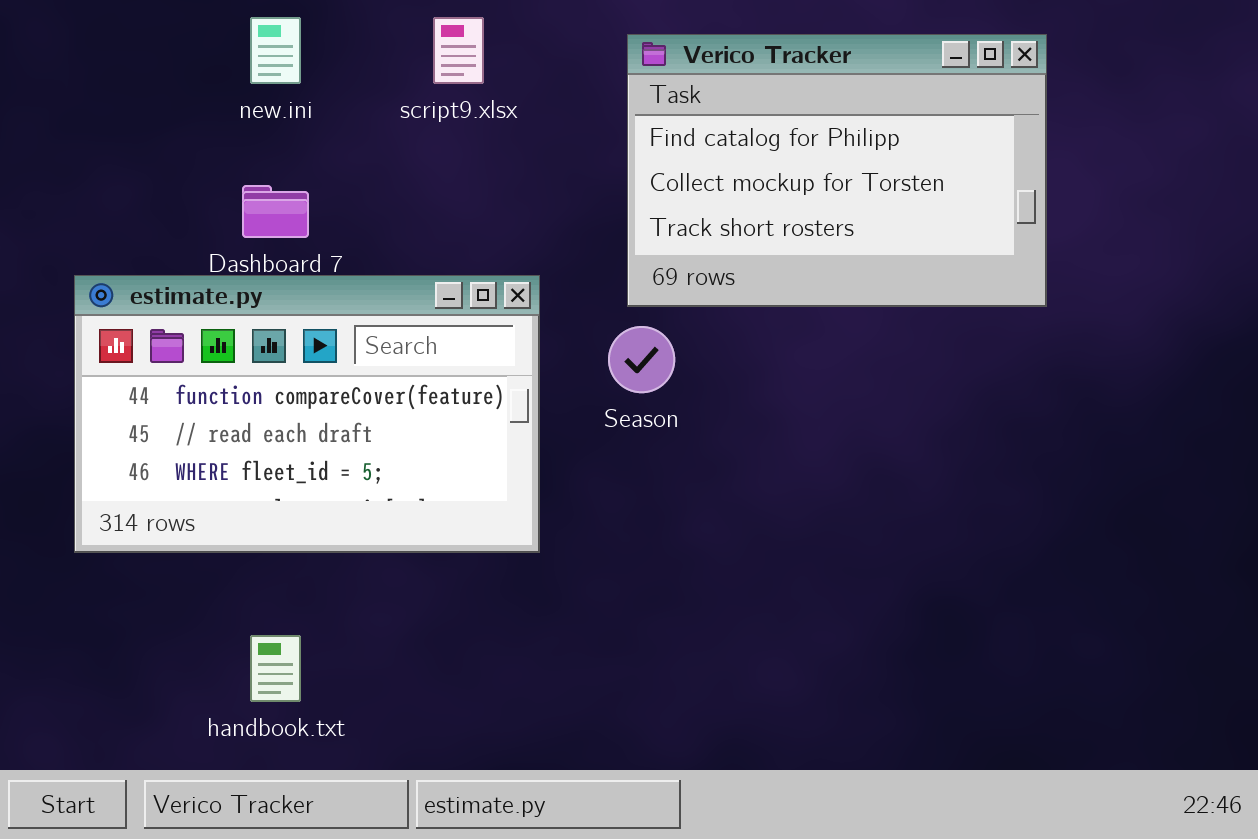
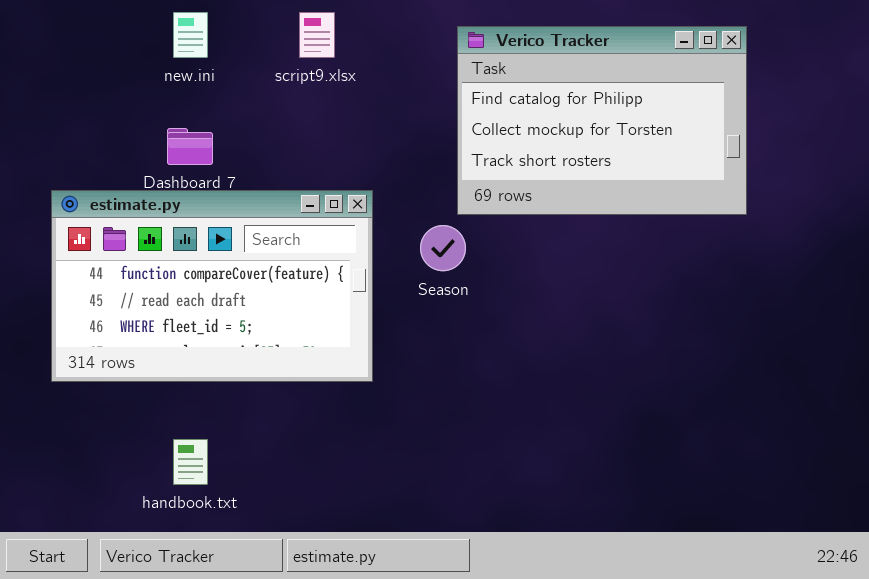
Verico Tracker: [627,34,1047,307] -> [457,26,747,215], moved

